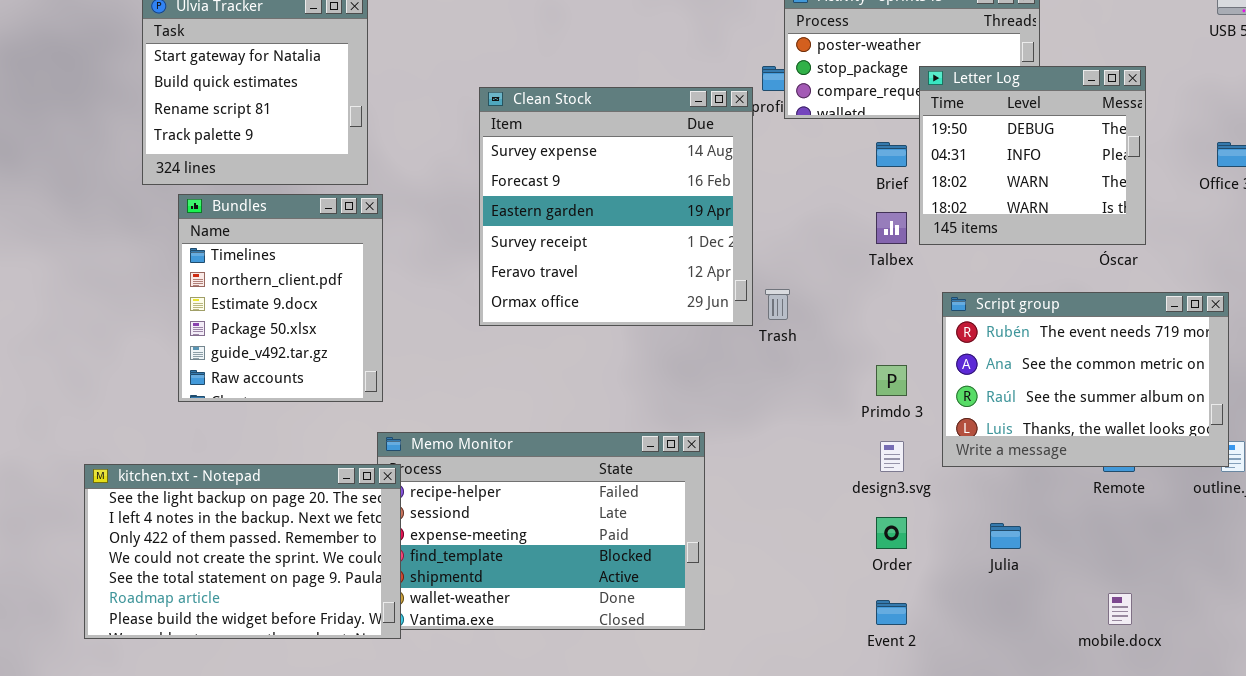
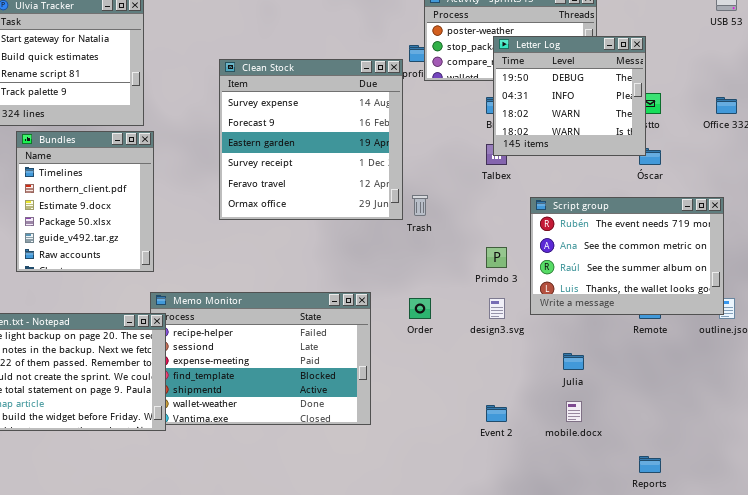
Letter Log: [919,66,1146,245] -> [493,36,646,156], moved
Order: [876,517,907,549] -> [409,298,431,319], moved
mobile.docx: [1108,593,1132,625] -> [566,401,582,422], moved

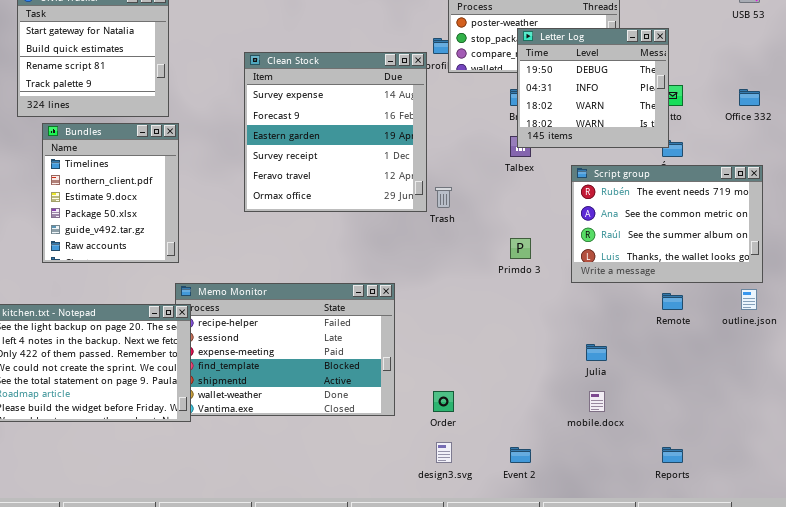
Script group: [530,197,724,315] -> [571,165,763,283], moved
Order: [409,298,431,319] -> [433,391,454,412], moved
design3.svg: [489,298,505,319] -> [436,442,452,463], moved
Event 2: [486,405,507,422] -> [510,447,531,463], moved

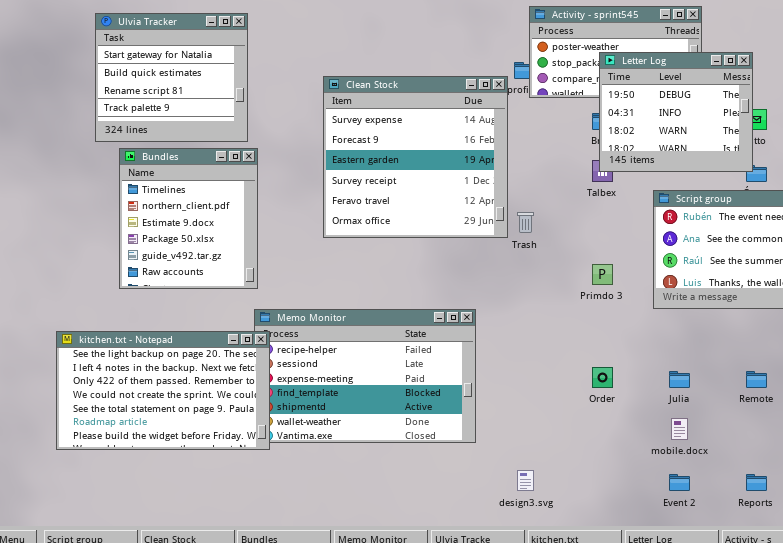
Remote: [662,293,683,310] -> [746,371,767,388], moved
Order: [433,391,454,412] -> [592,367,613,388], moved
Event 2: [510,447,531,463] -> [669,474,690,491], moved

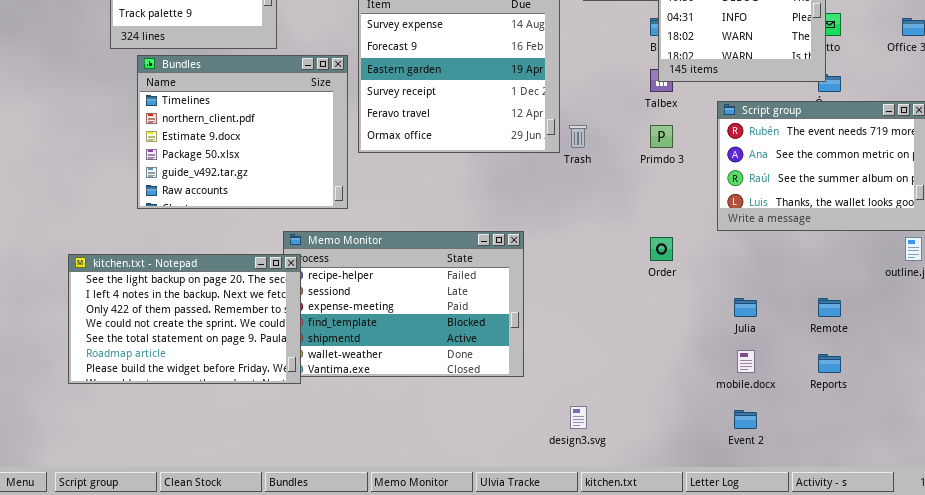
Bundles: [119,148,258,289] -> [137,55,348,209], resized
Primdo 3: [592,264,613,285] -> [650,125,673,148], moved
Order: [592,367,613,388] -> [650,237,673,261], moved
Reports: [746,474,767,491] -> [818,354,841,373], moved

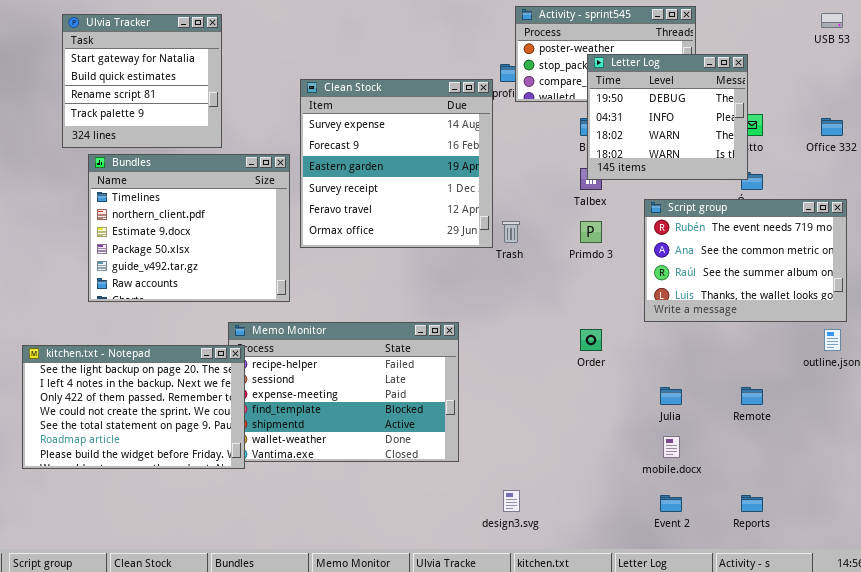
Reports: [818,354,841,373] -> [741,495,763,512], moved

